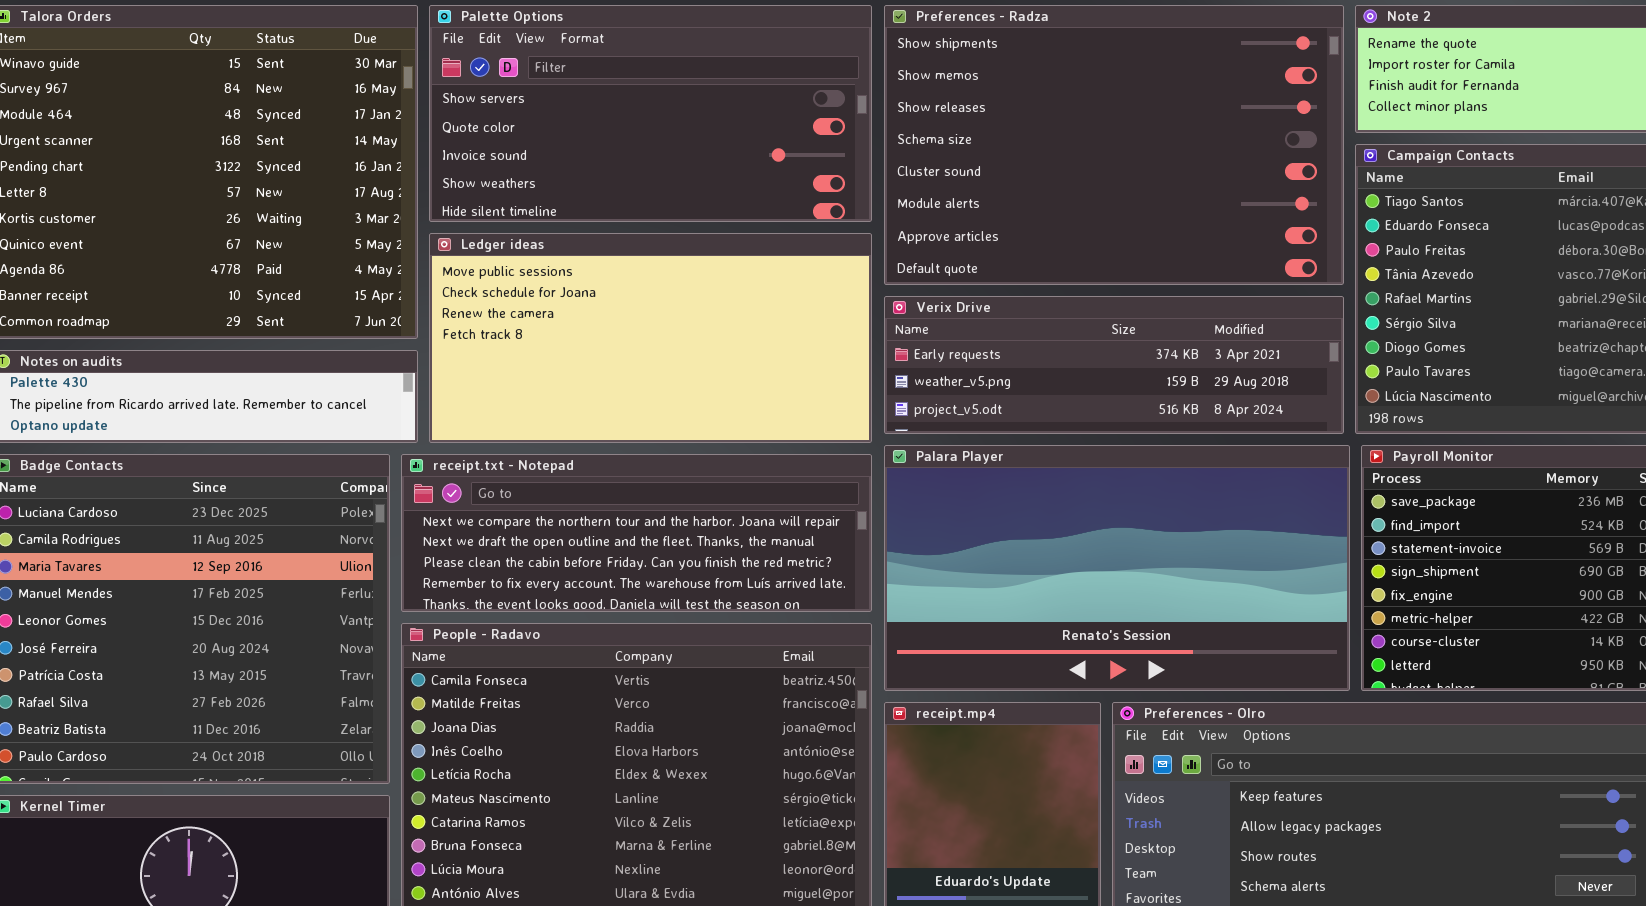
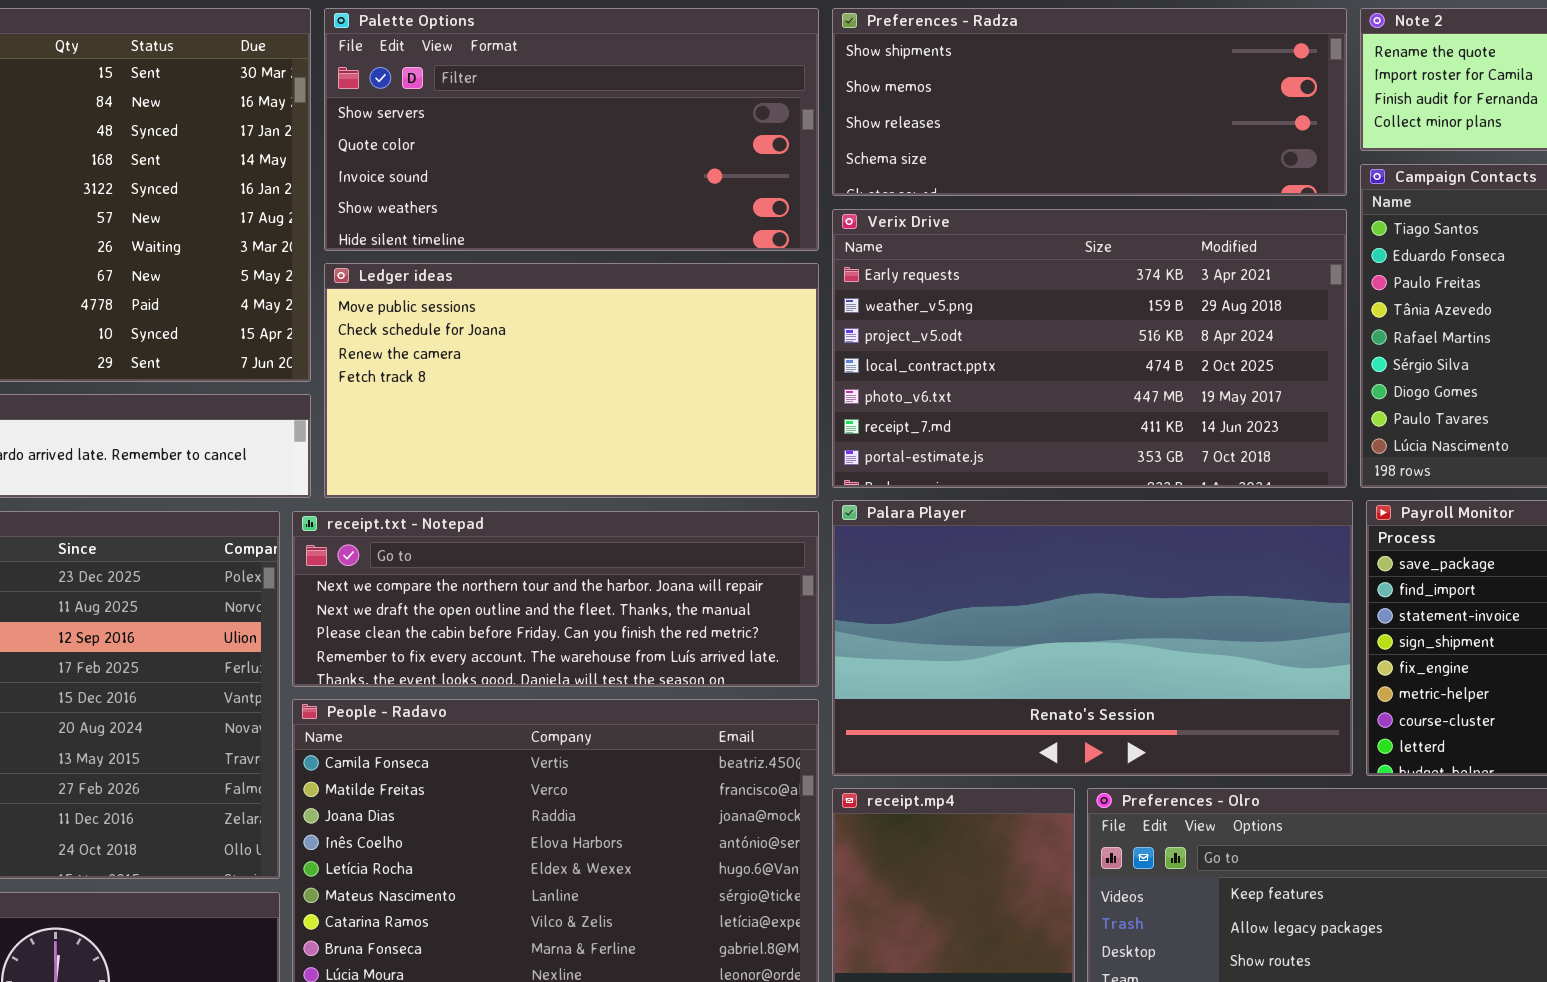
Preferences - Radza: [884,5,1344,285] -> [832,8,1347,196], resized
Verix Drive: [884,296,1344,434] -> [832,209,1347,488], resized

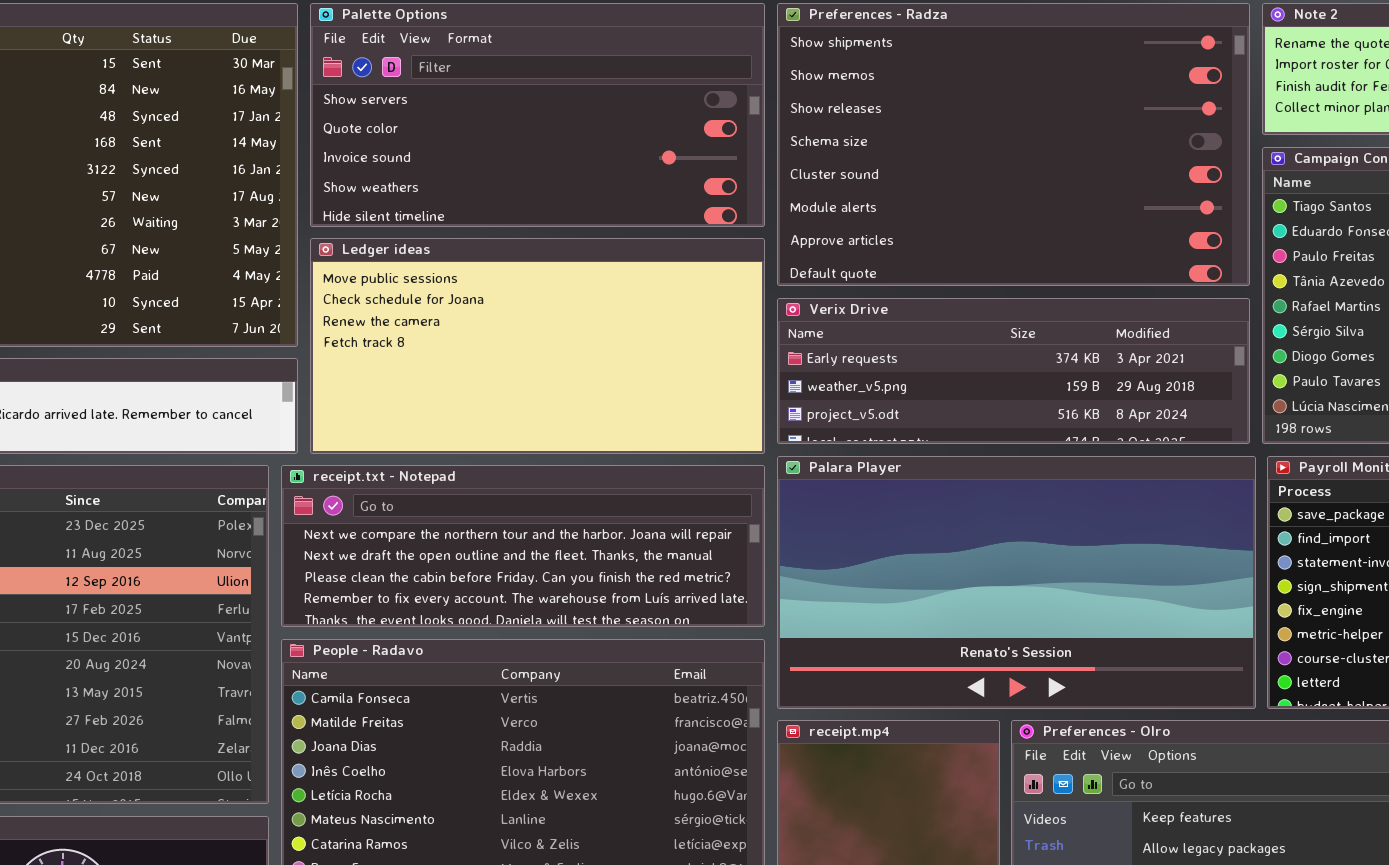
Preferences - Radza: [832,8,1347,196] -> [777,3,1250,286], resized
Verix Drive: [832,209,1347,488] -> [777,298,1250,444], resized

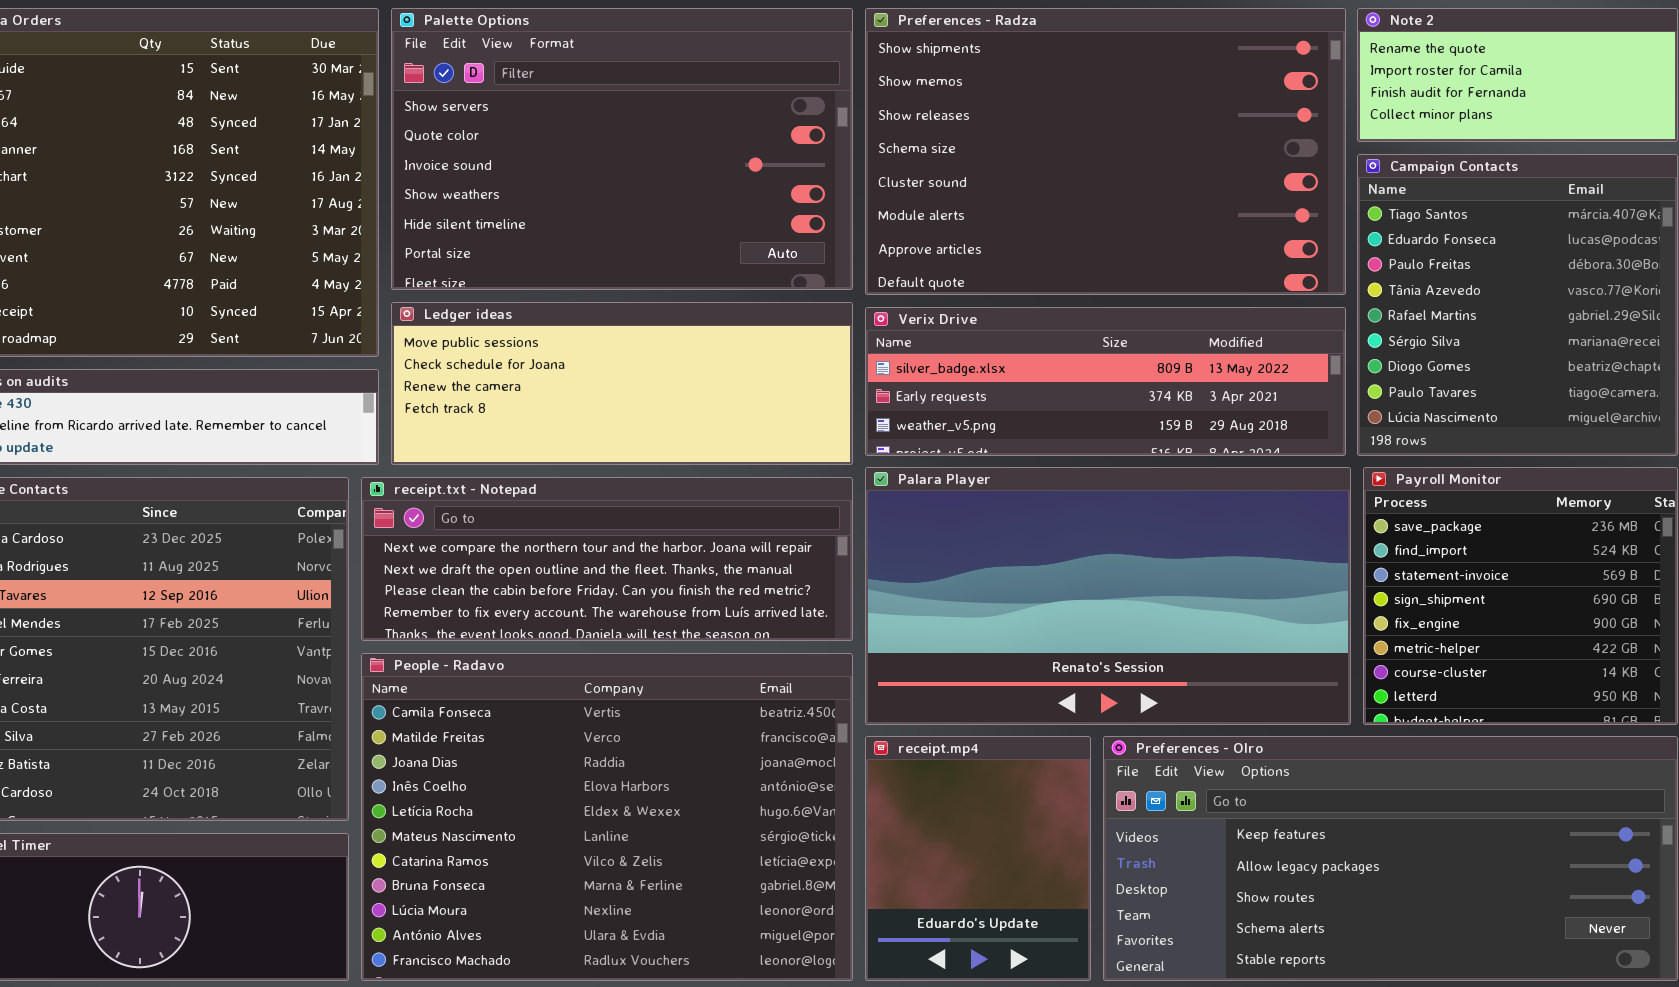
Palette Options: [310,3,765,227] -> [391,8,853,290], resized
Ledger ideas: [310,238,765,454] -> [391,302,853,465], resized
Verix Drive: [777,298,1250,444] -> [865,307,1346,456], scrolled up 1 row

